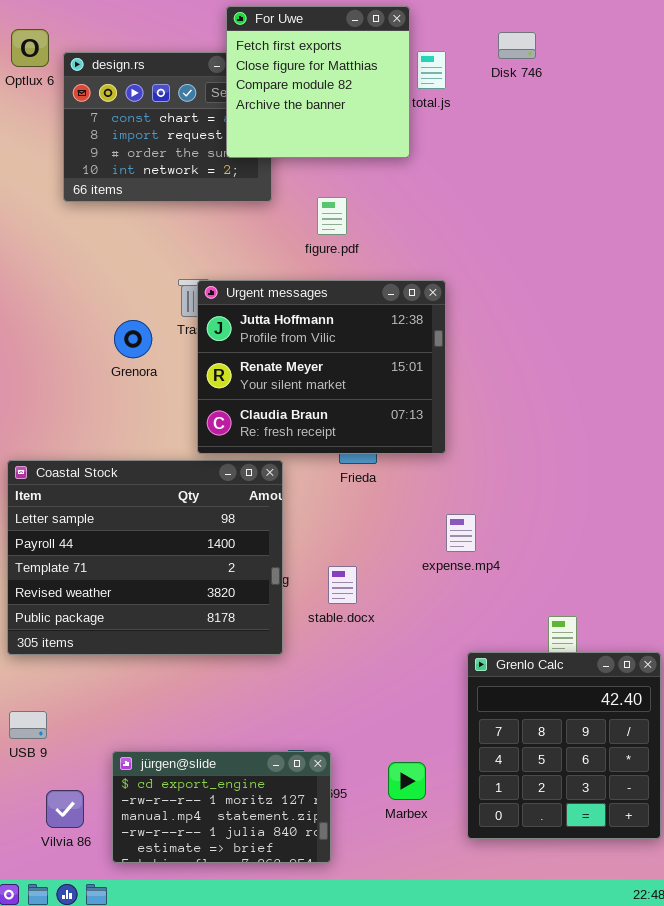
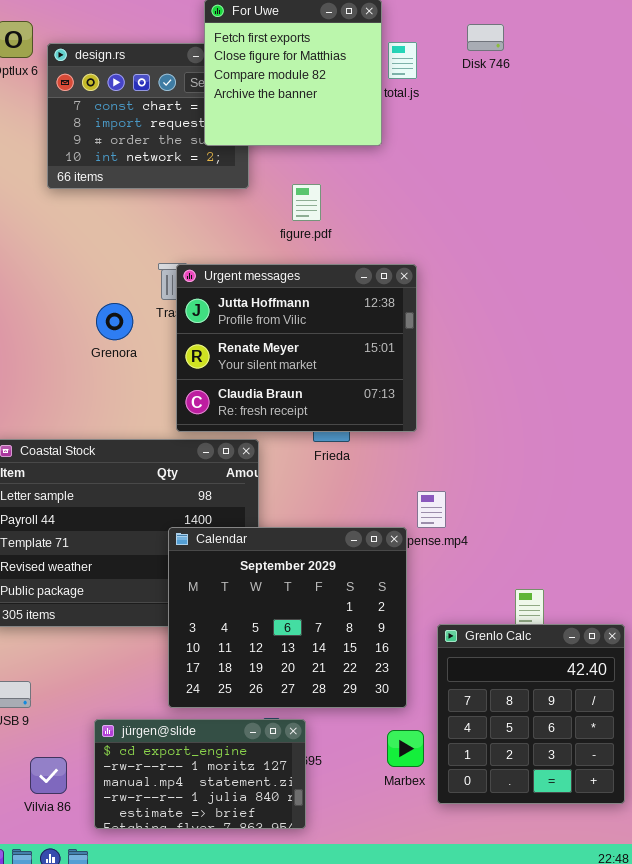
Calendar: none -> [168,527,407,708], opened
Marbex: [388,762,426,800] -> [387,730,424,767], moved

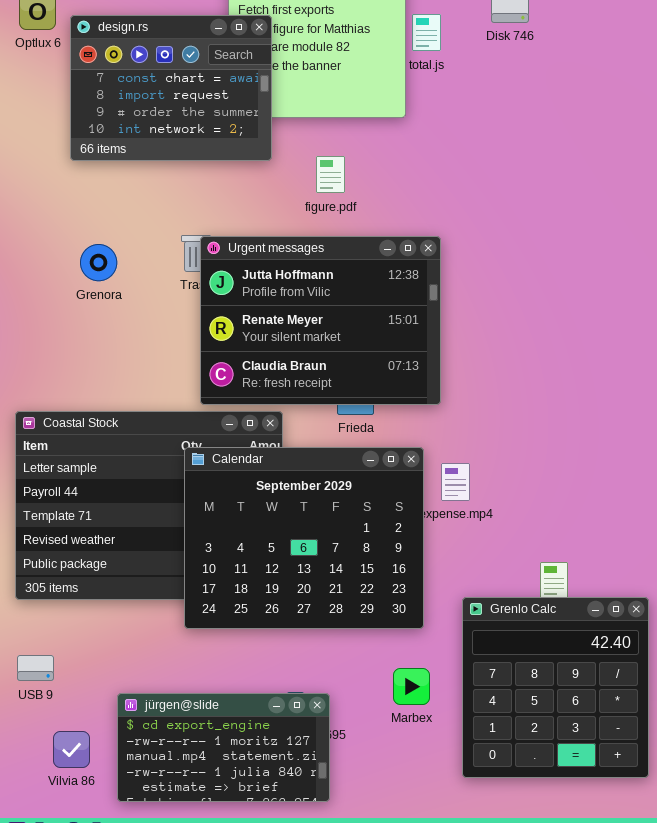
design.rs: [47,43,249,189] -> [70,15,272,161], raised
Grenora: [96,303,133,340] -> [80,244,117,281], moved
Calendar: [168,527,407,708] -> [184,447,424,629], moved
Marbex: [387,730,424,767] -> [393,668,430,705], moved

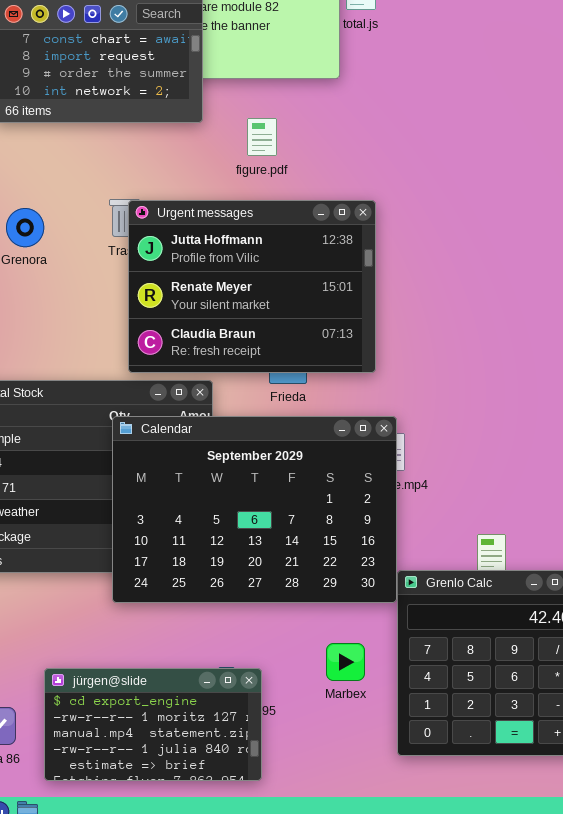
Calendar: [184,447,424,629] -> [112,416,397,603], resized

